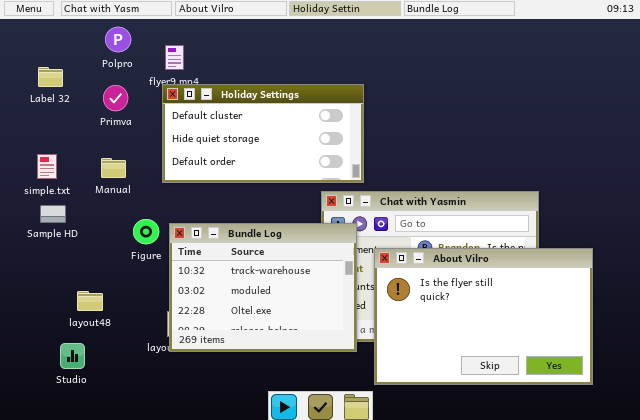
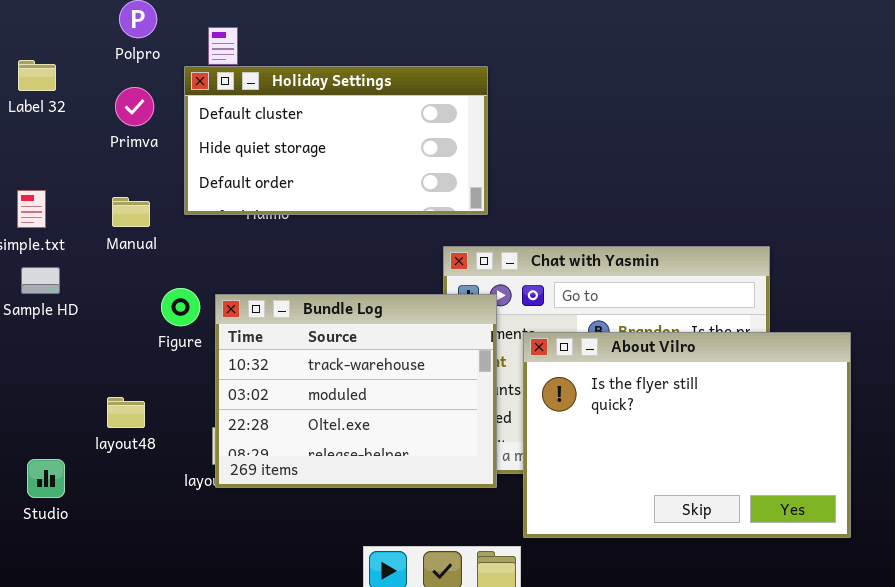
Holiday Settings: [162,84,364,183] -> [184,66,488,215], moved
layout48: [77,291,103,311] -> [107,397,145,428], moved
Studio: [60,343,85,369] -> [27,459,65,498], moved

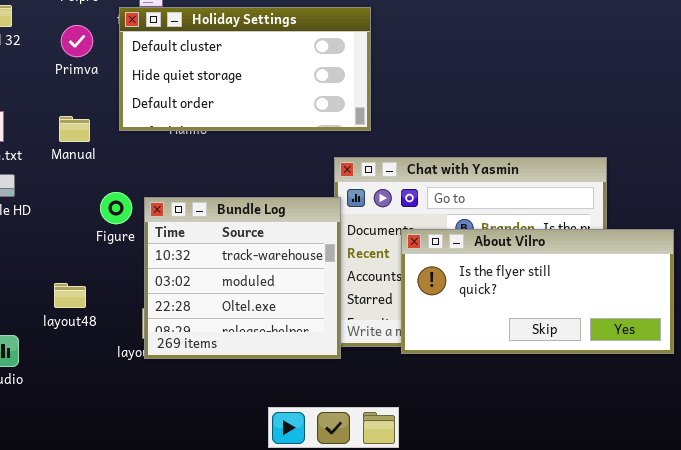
Bundle Log: [215,294,497,488] -> [144,197,341,359], resized
About Vilro: [523,332,851,538] -> [401,229,674,354], resized

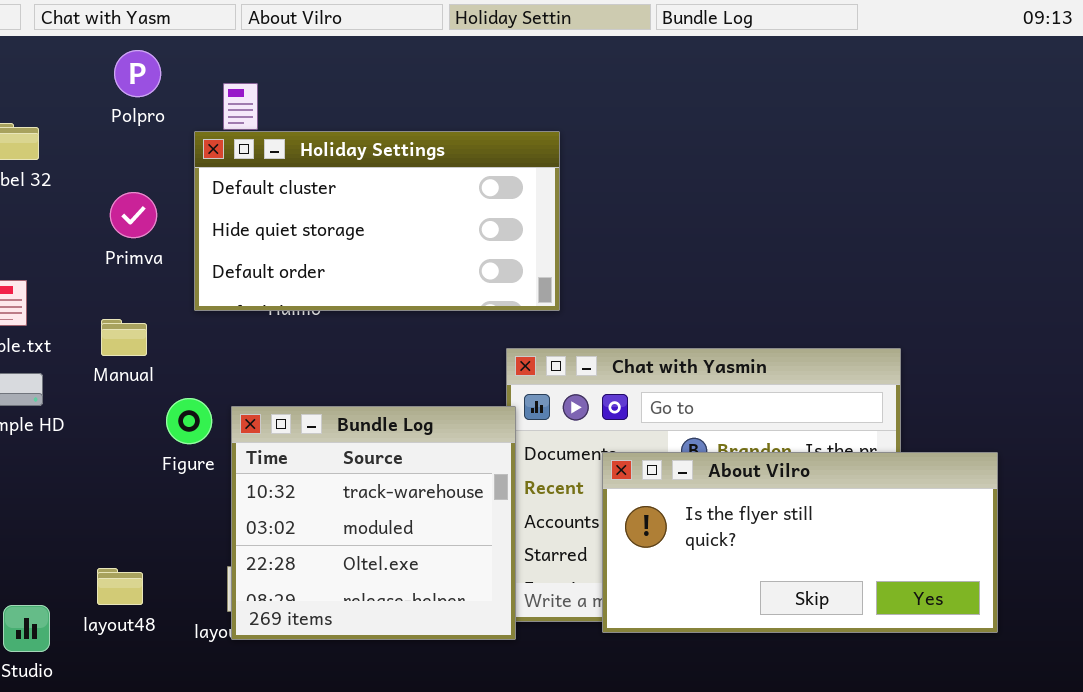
Primva: [61,25,93,57] -> [110,192,157,238], moved
Manual: [59,116,90,142] -> [101,319,147,356], moved
layout48: [54,283,86,308] -> [97,568,143,605], moved

